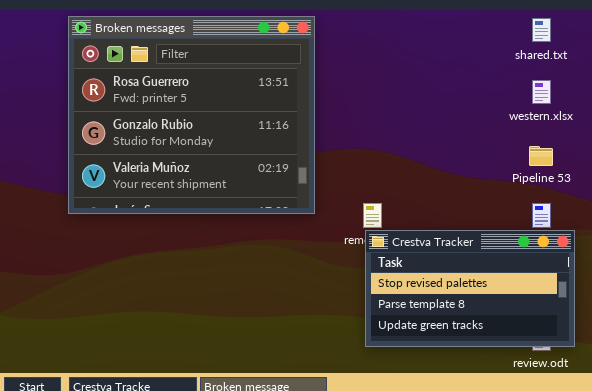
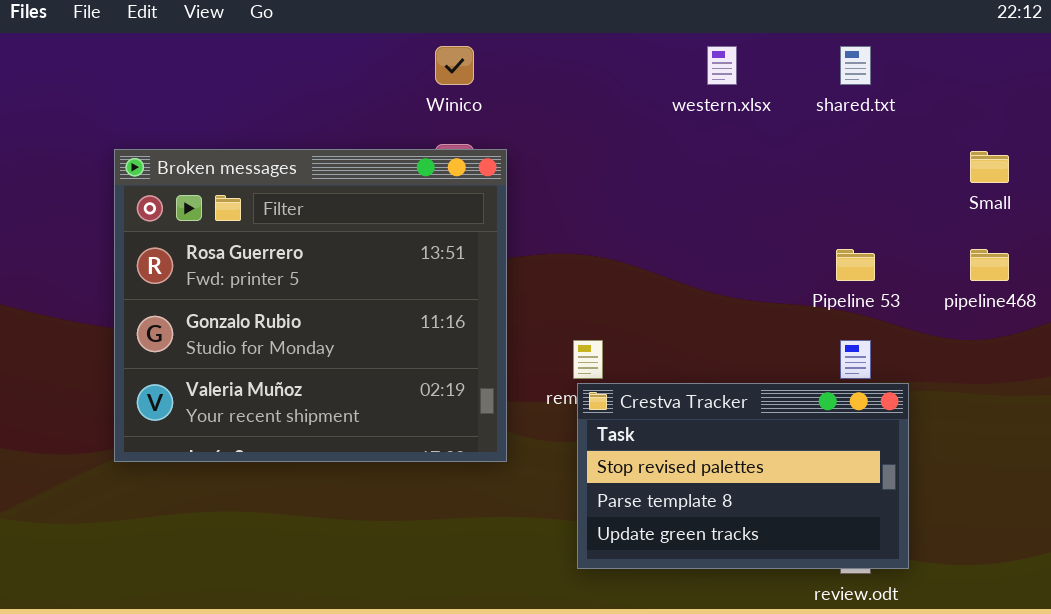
Broken messages: [68,16,315,214] -> [114,149,507,462], moved
western.xlsx: [532,80,551,104] -> [707,46,737,85], moved

